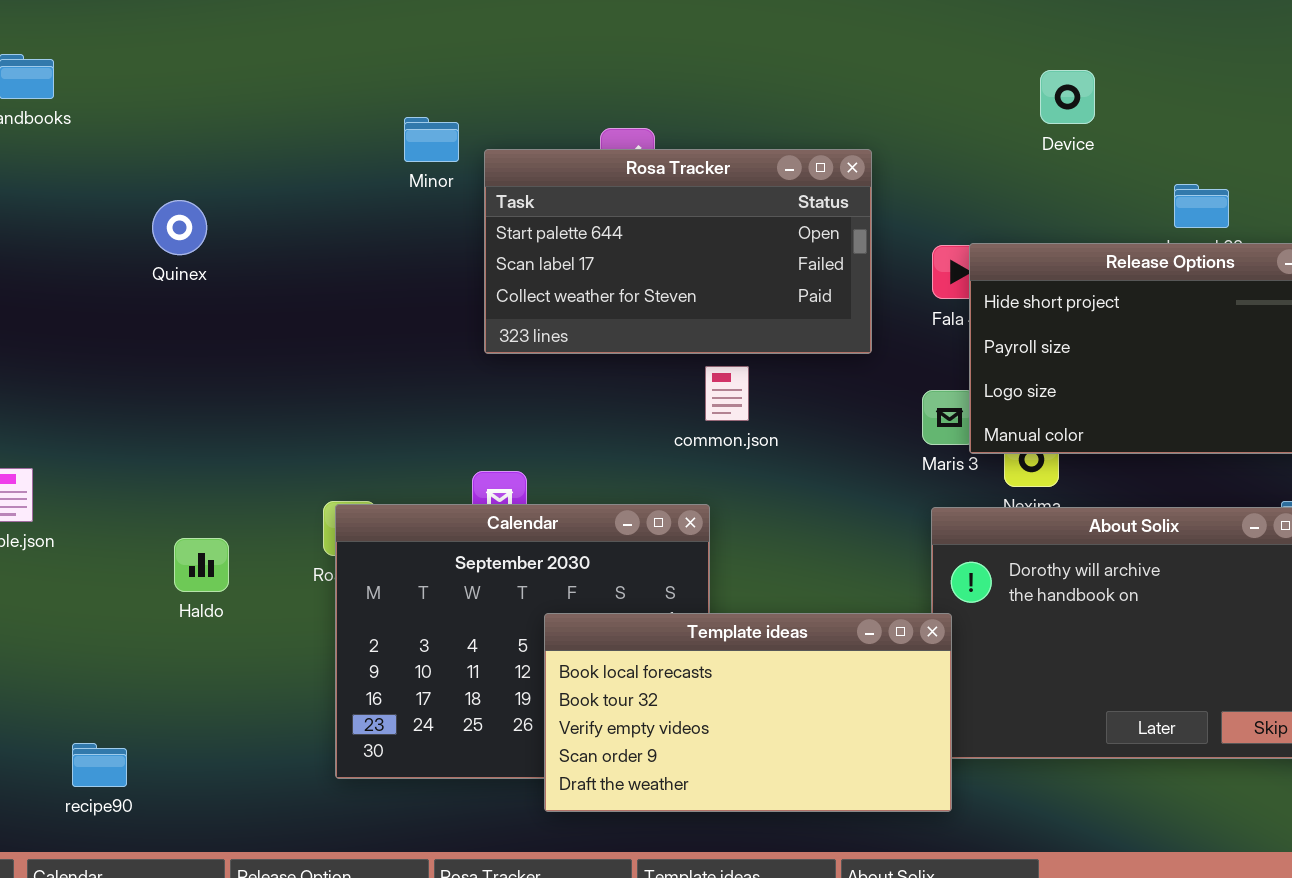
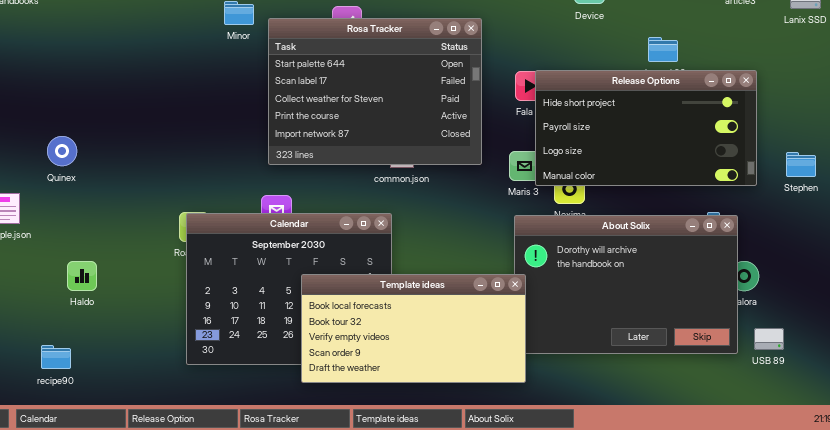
Rosa Tracker: [484,149,872,354] -> [268,18,482,165], resized
Quinex: [152,200,207,255] -> [47,136,77,166], moved
Haldo: [174,538,229,592] -> [67,261,97,291], moved

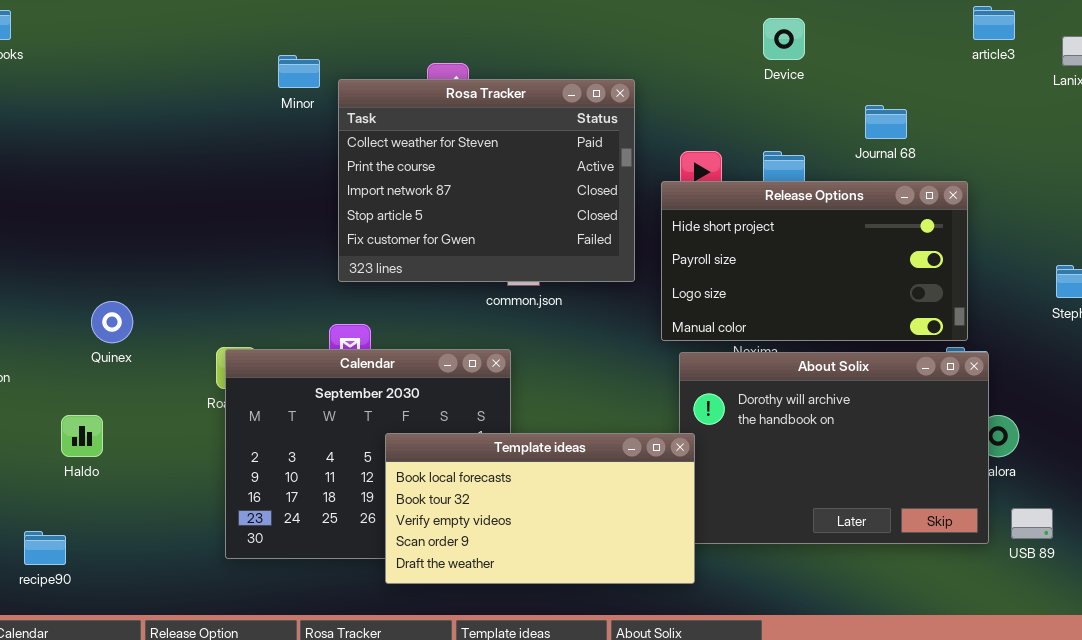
Rosa Tracker: [268,18,482,165] -> [338,79,635,282], scrolled down 2 rows
Release Options: [535,70,757,186] -> [661,181,968,341], moved
Quinex: [47,136,77,166] -> [91,301,133,343], moved

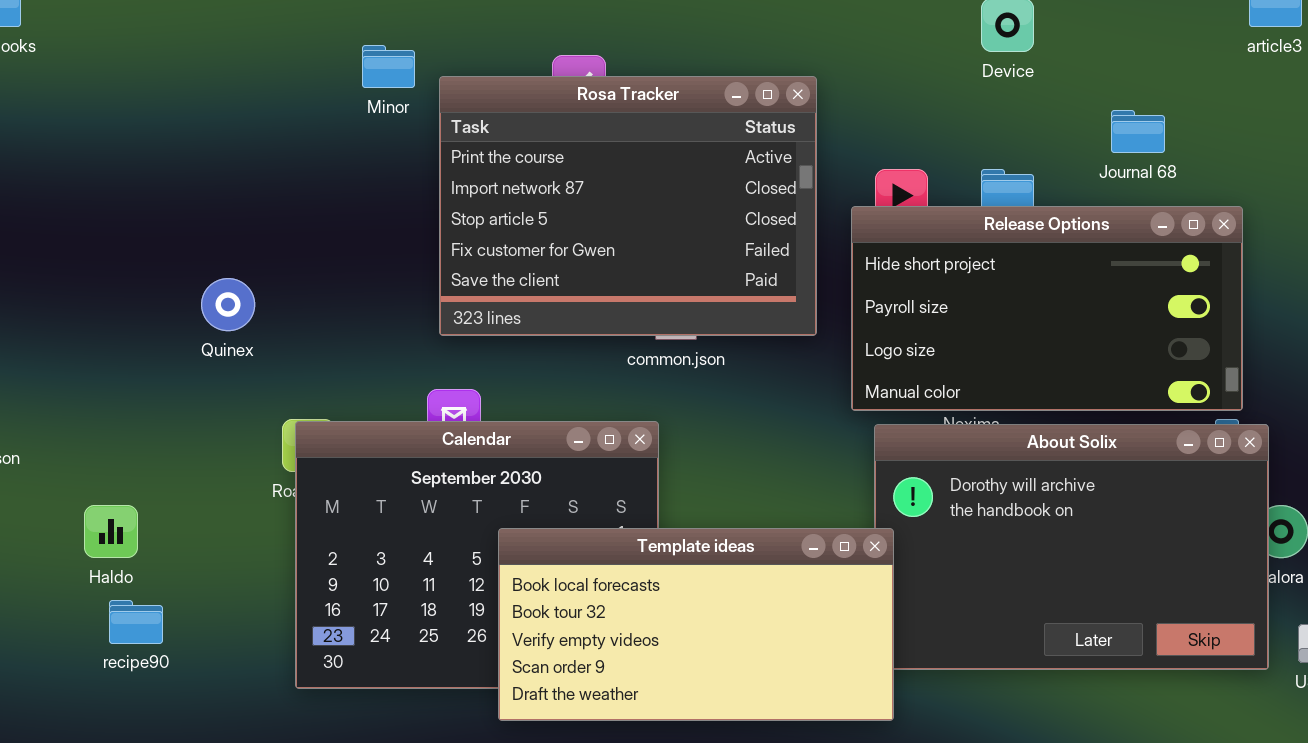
Rosa Tracker: [338,79,635,282] -> [439,76,817,336], scrolled down 1 row
Quinex: [91,301,133,343] -> [201,278,255,331], moved
recipe90: [24,531,66,565] -> [109,600,163,644], moved

